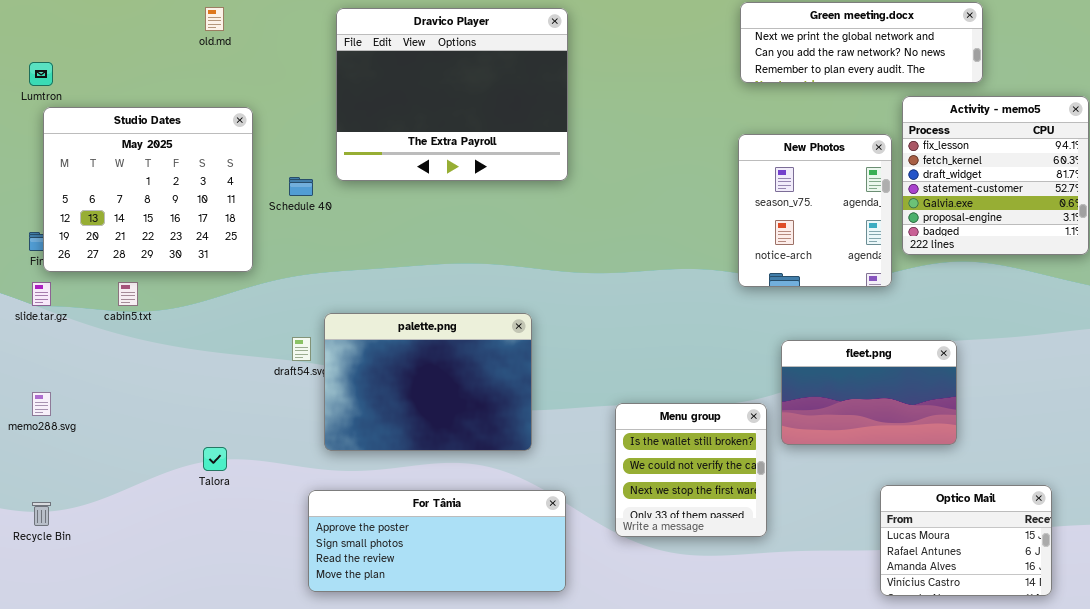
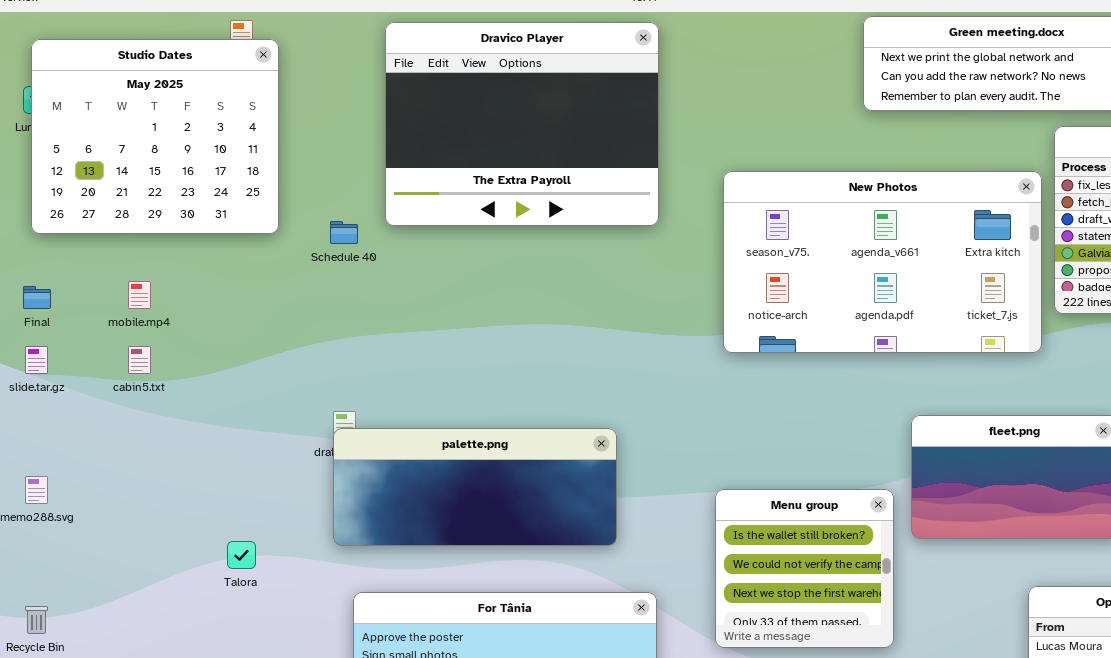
Studio Dates: [43,107,253,272] -> [31,39,279,234], moved
New Photos: [738,134,892,287] -> [723,171,1042,353], resized
palette.png: [324,313,532,451] -> [333,428,617,546], resized

